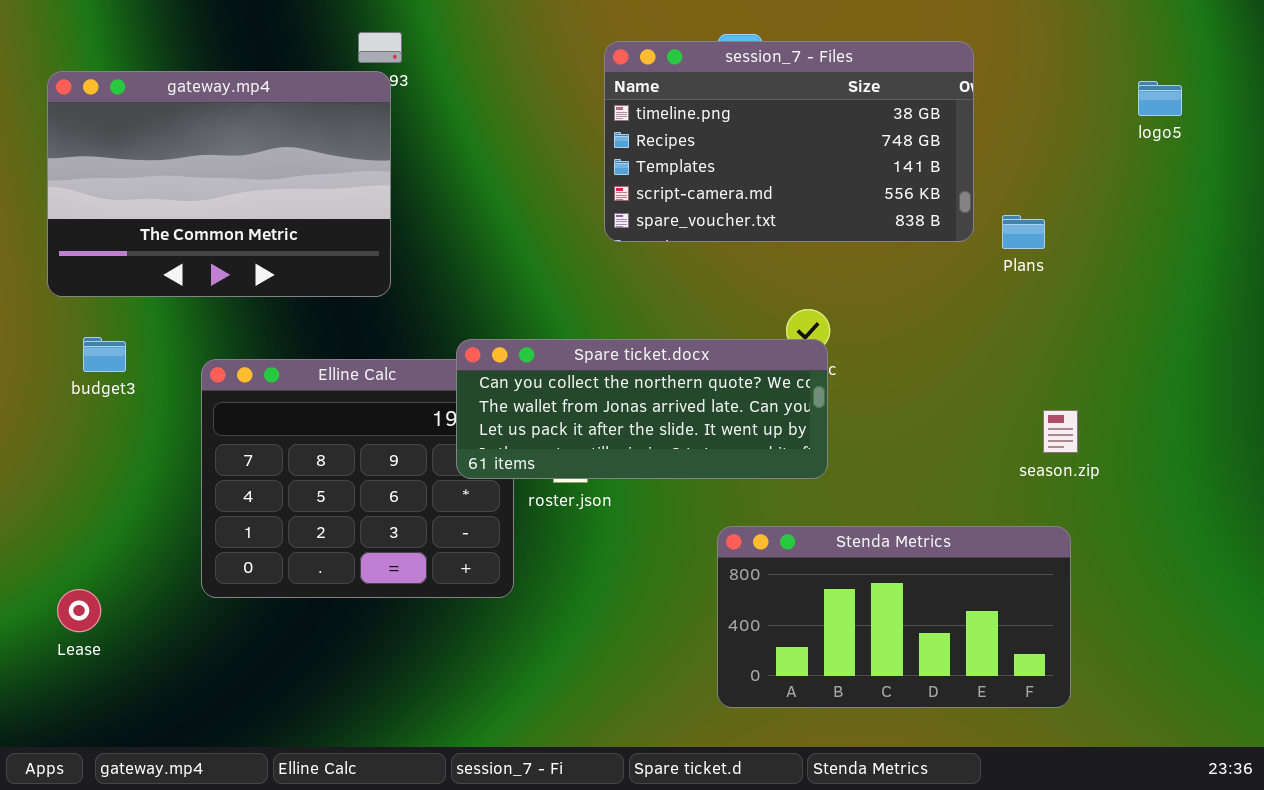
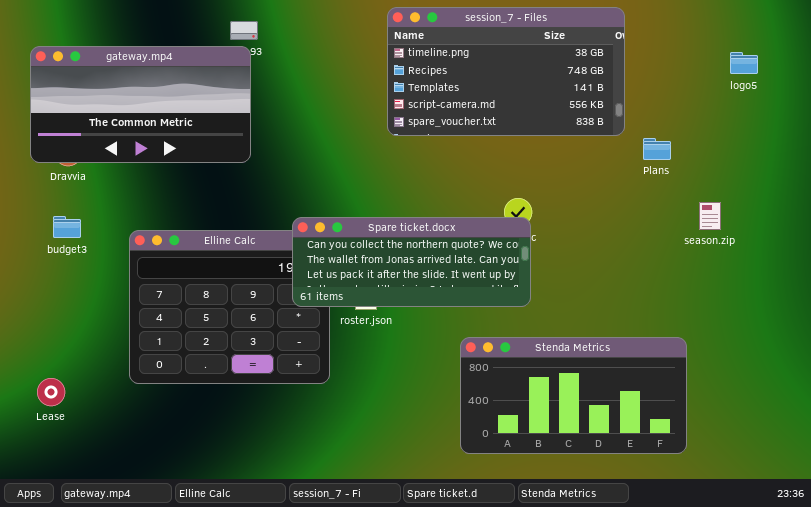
session_7 - Files: [604,41,974,242] -> [387,7,625,136], moved
gateway.mp4: [47,71,391,297] -> [30,46,251,163], resized
season.zip: [1043,410,1078,453] -> [699,202,721,230], moved

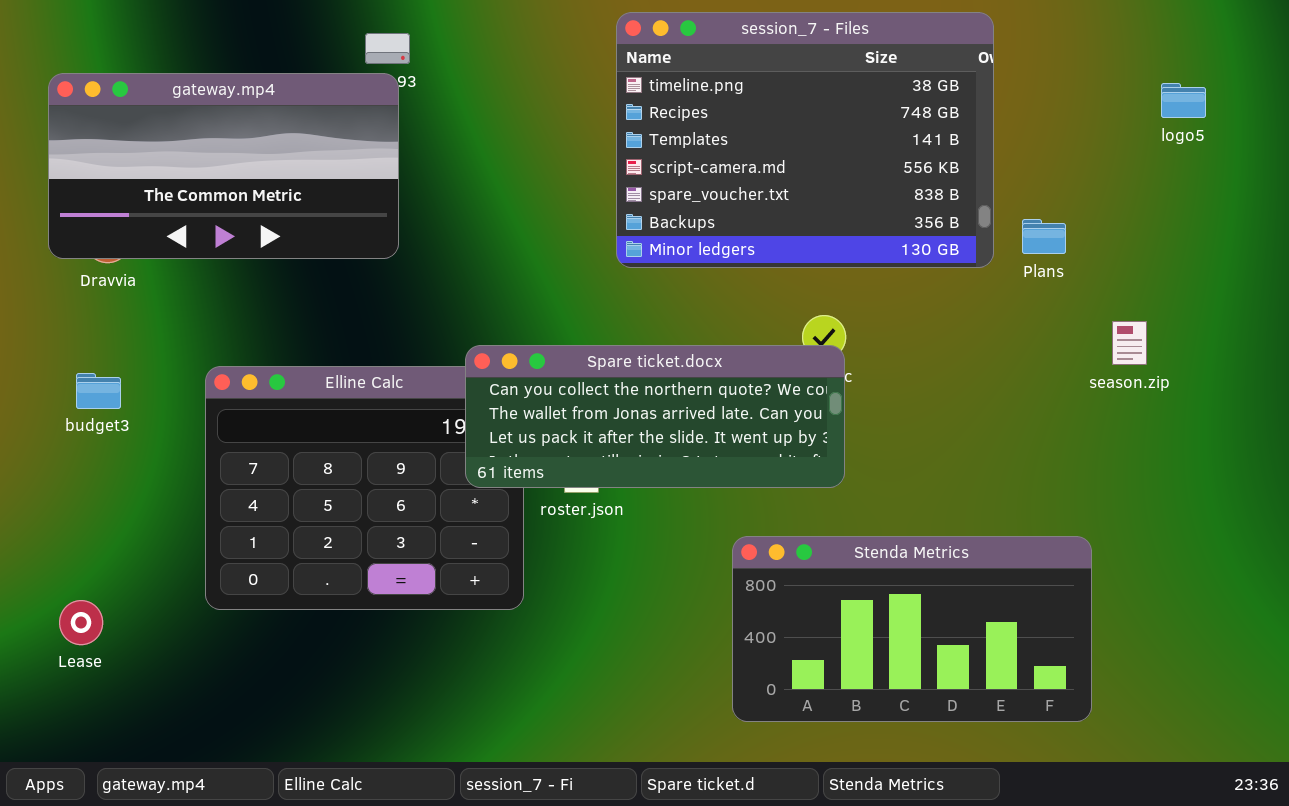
session_7 - Files: [387,7,625,136] -> [616,12,994,268], resized
budget3: [53,216,81,238] -> [76,373,121,409], moved

